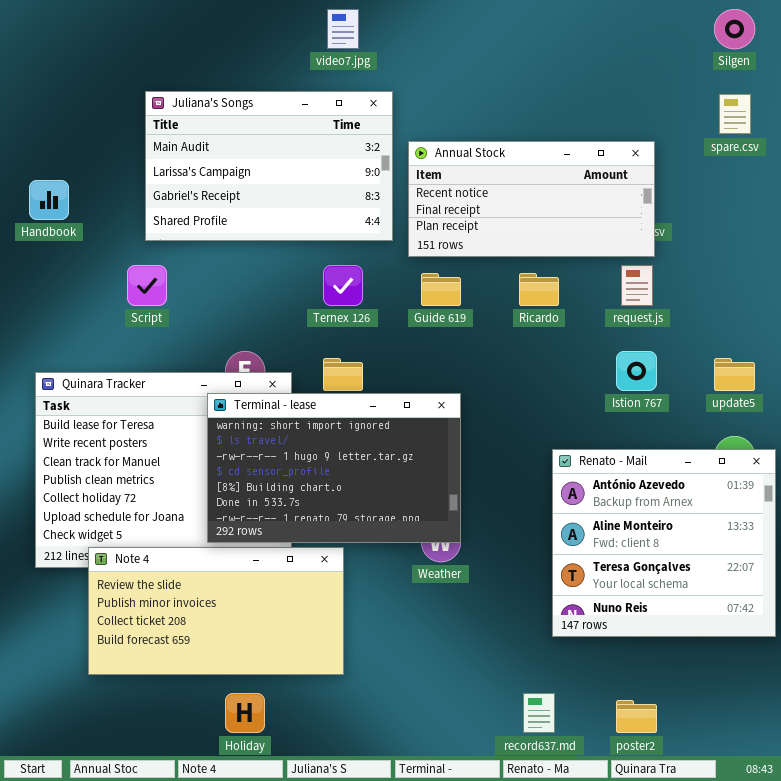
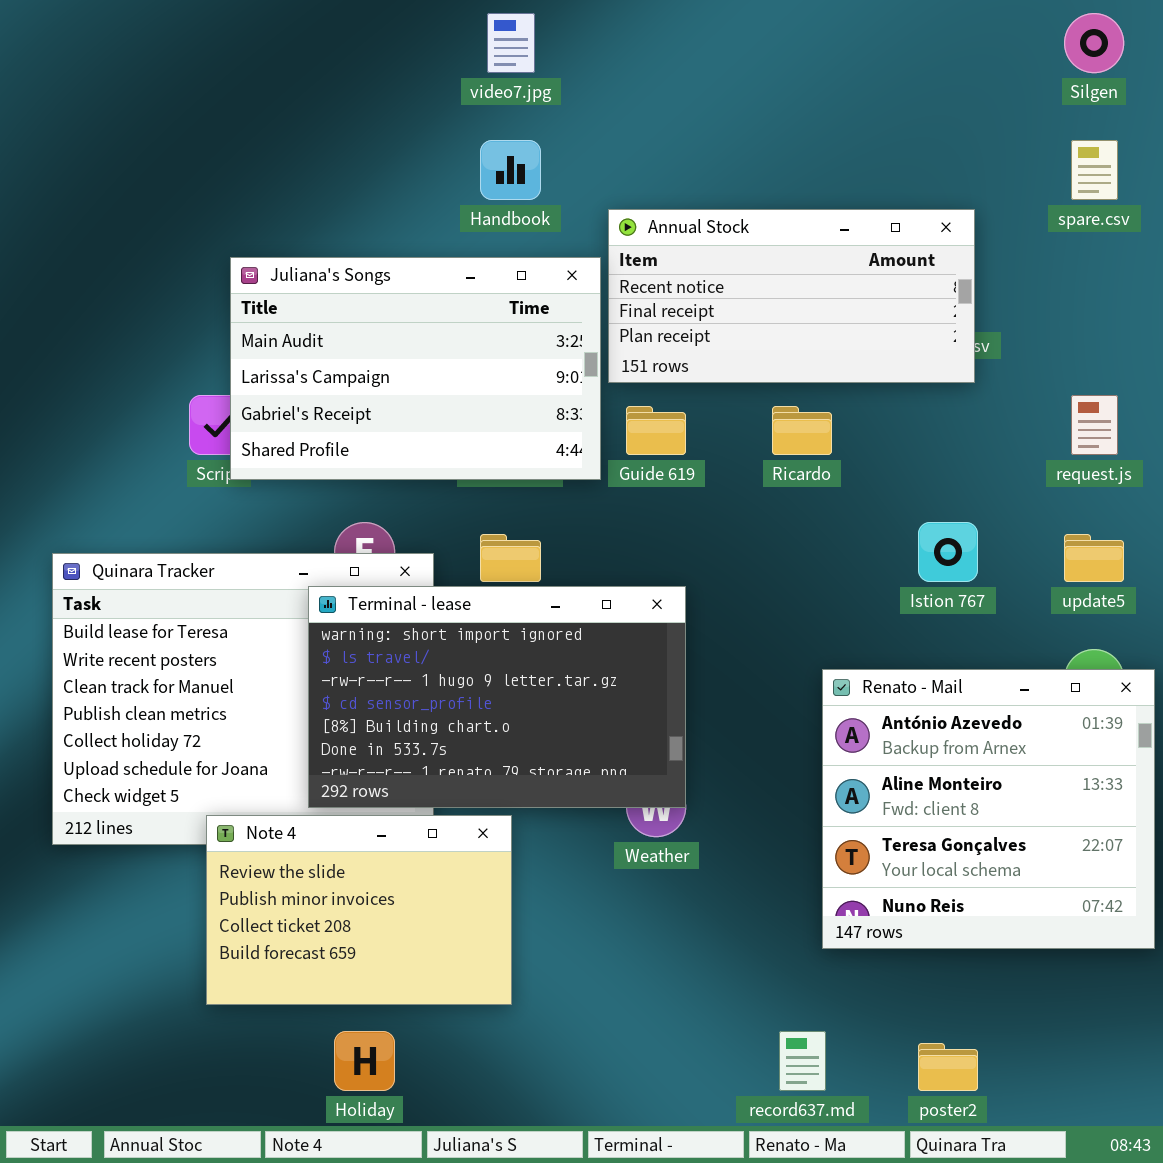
Juliana's Songs: [145,91,393,241] -> [230,257,601,480], moved
Handbook: [29,180,69,220] -> [480,140,541,200], moved
request.js: [621,265,653,306] -> [1071,395,1118,455], moved
Note 4: [88,547,344,675] -> [206,815,512,1005], resized

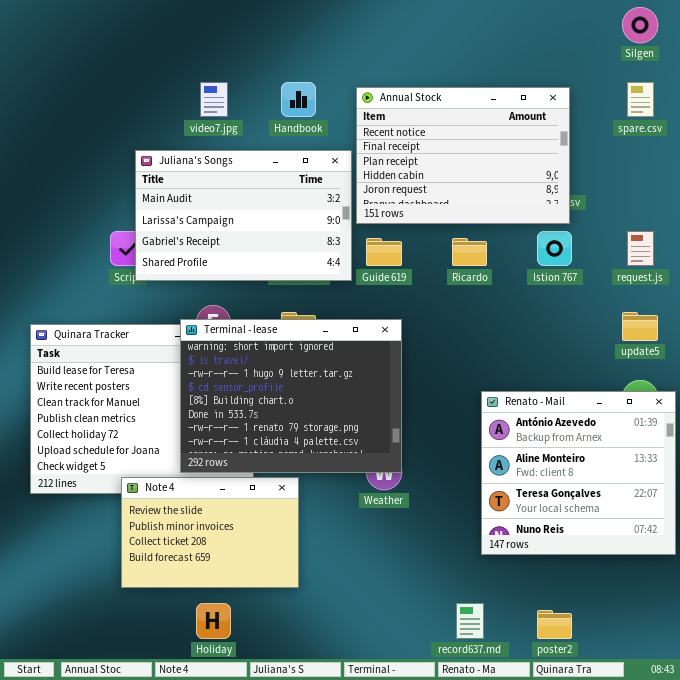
video7.jpg: [487,13,535,73] -> [200,82,228,117], moved
Annual Stock: [608,209,975,383] -> [356,87,570,224], resized
Istion 767: [918,522,978,582] -> [537,231,572,266], moved
Terminal - lease: [308,586,686,808] -> [180,319,402,473], resized

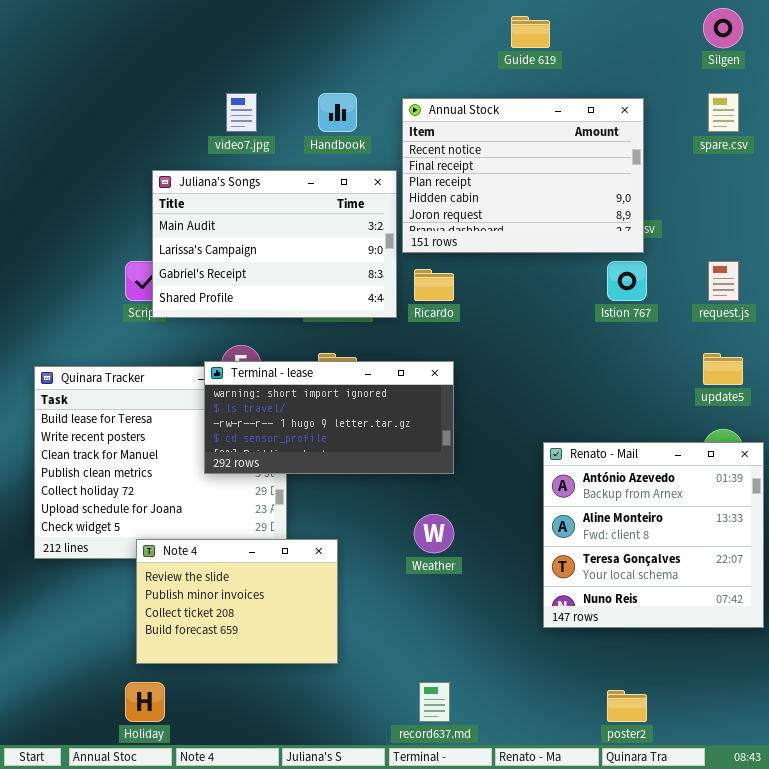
Guide 619: [366,238,402,266] -> [511,16,550,48], moved
Ricardo: [452,238,487,266] -> [414,269,454,301], moved
Terminal - lease: [180,319,402,473] -> [204,361,454,474], resized
Holiday: [196,603,231,639] -> [125,682,165,722], moved
record637.md: [456,603,484,639] -> [419,682,450,722], moved

